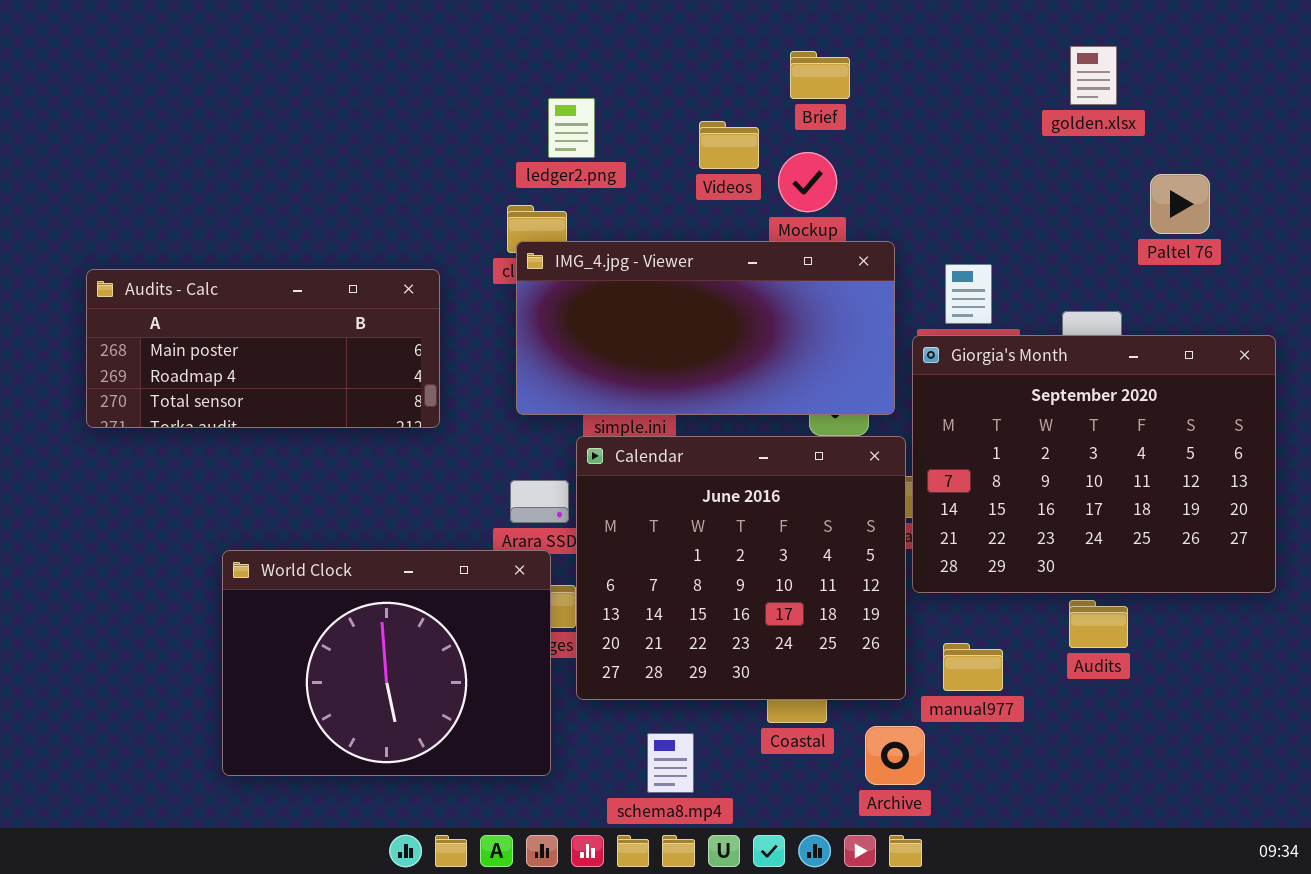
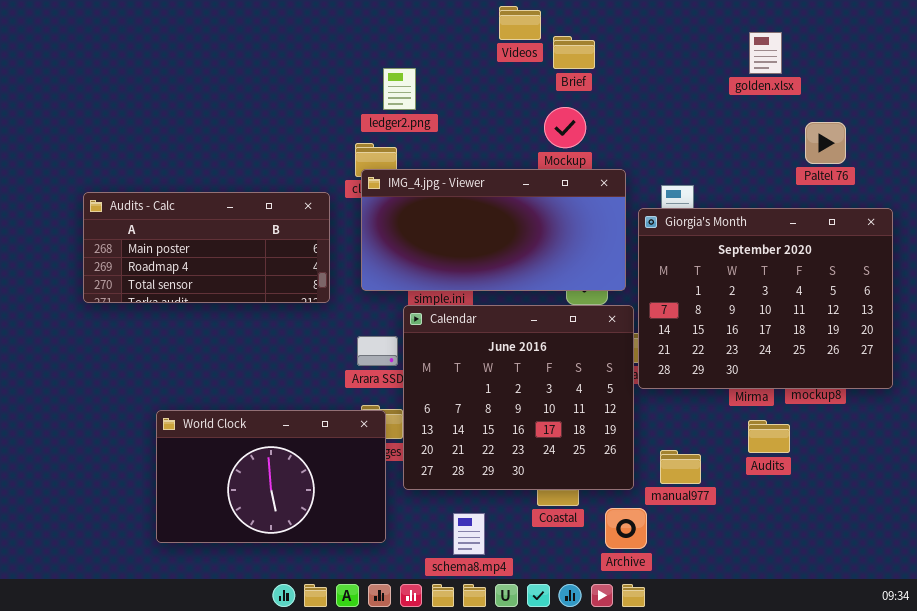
Videos: [699,121,759,169] -> [499,6,541,40], moved
Audits - Calc: [86,269,440,428] -> [83,192,330,303], moved
Giorgia's Month: [912,335,1276,593] -> [638,208,893,389], moved
World Clock: [222,550,551,776] -> [156,410,386,543], resized

